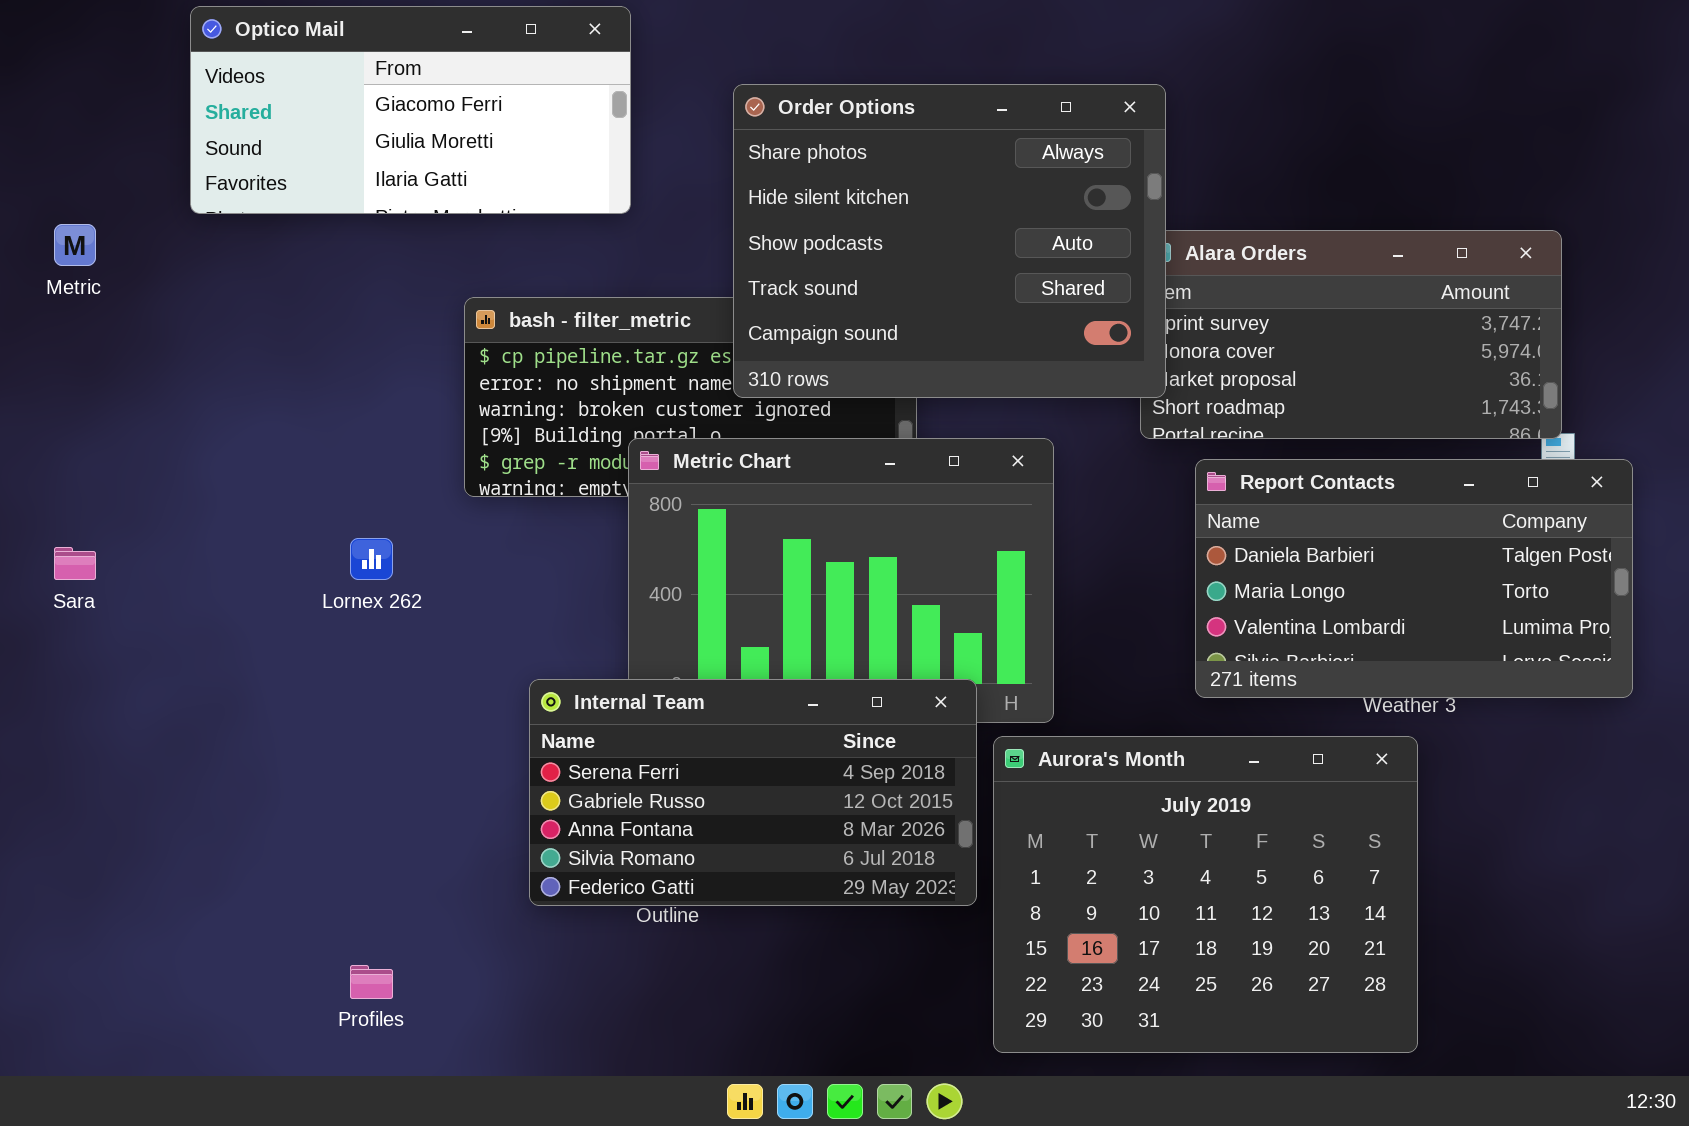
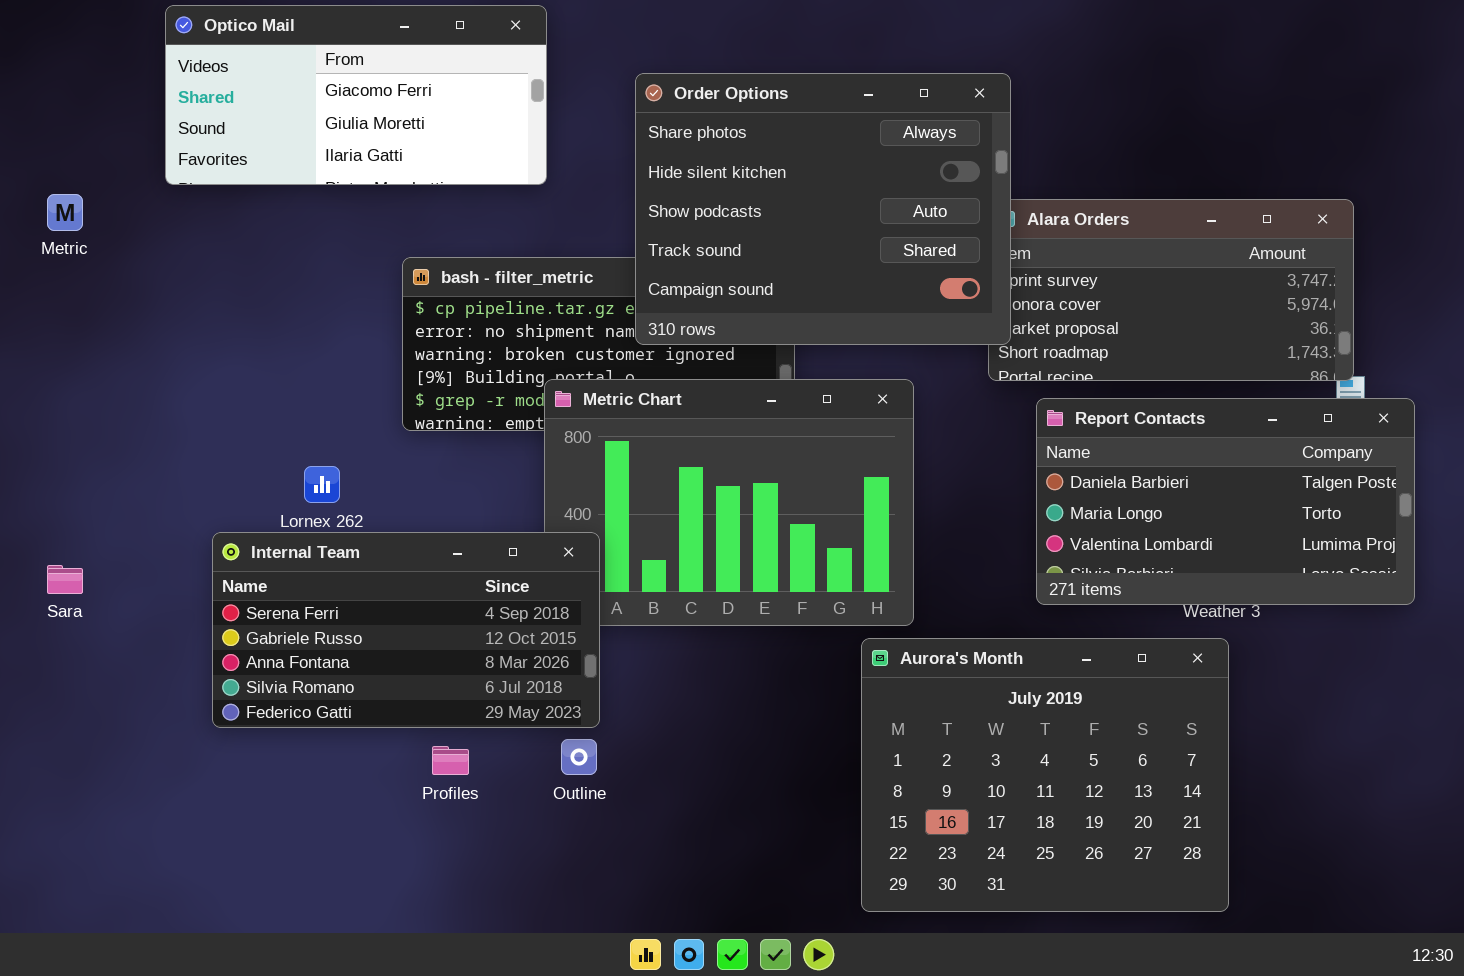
Sara: [54,547,96,580] -> [47,565,83,594], moved
Internal Team: [529,679,977,906] -> [212,532,600,728], moved
Profiles: [350,965,393,999] -> [432,746,469,775], moved

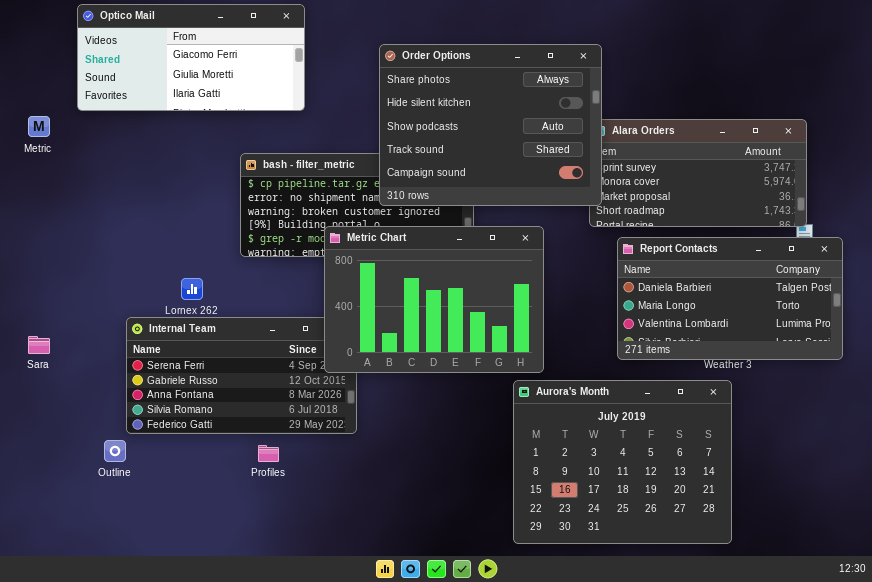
Optico Mail: [165,5,547,185] -> [77,4,305,111], moved
Metric Chart: [544,379,914,626] -> [324,226,544,373], raised
Outline: [561,739,597,775] -> [104,440,126,462], moved

